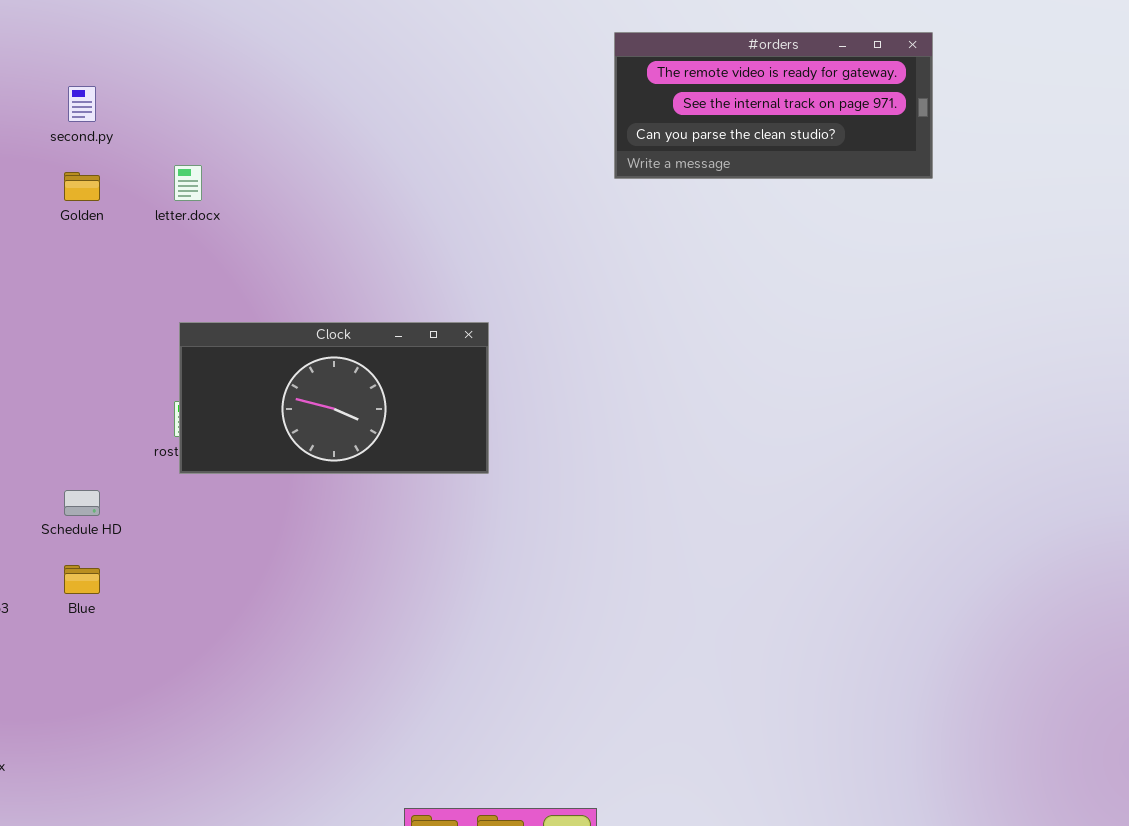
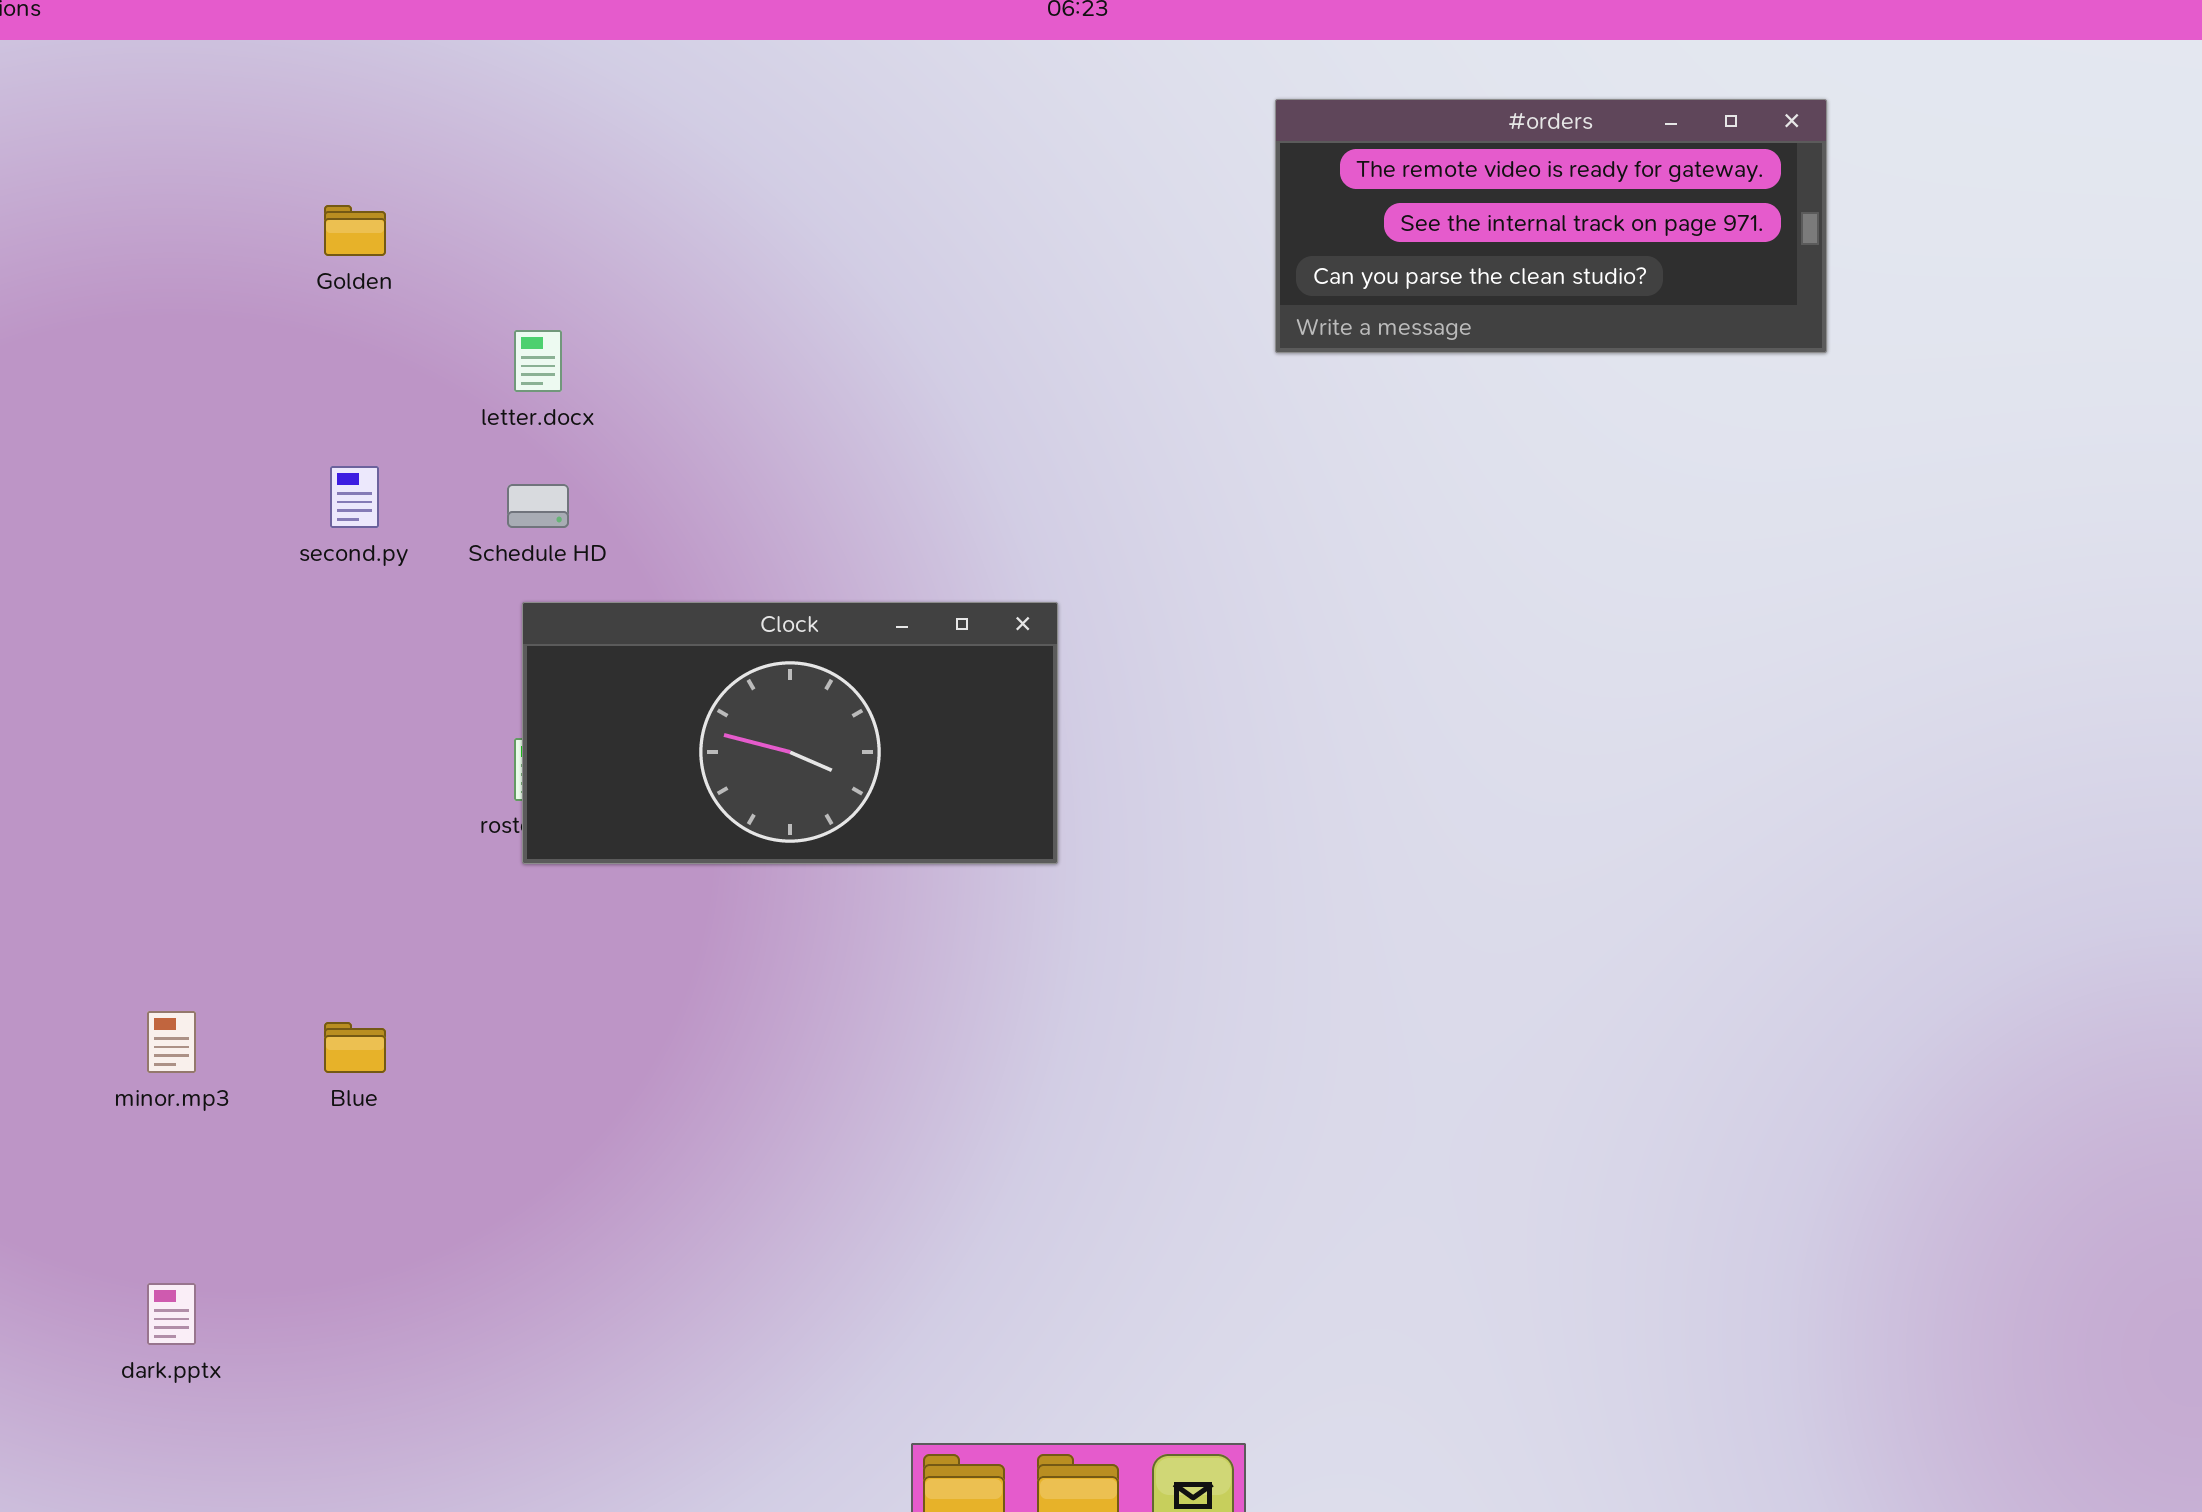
second.py: [68,86,96,122] -> [330,466,379,528], moved
Golden: [64,172,100,201] -> [324,205,386,256], moved
Schedule HD: [64,490,100,516] -> [507,484,569,528], moved

